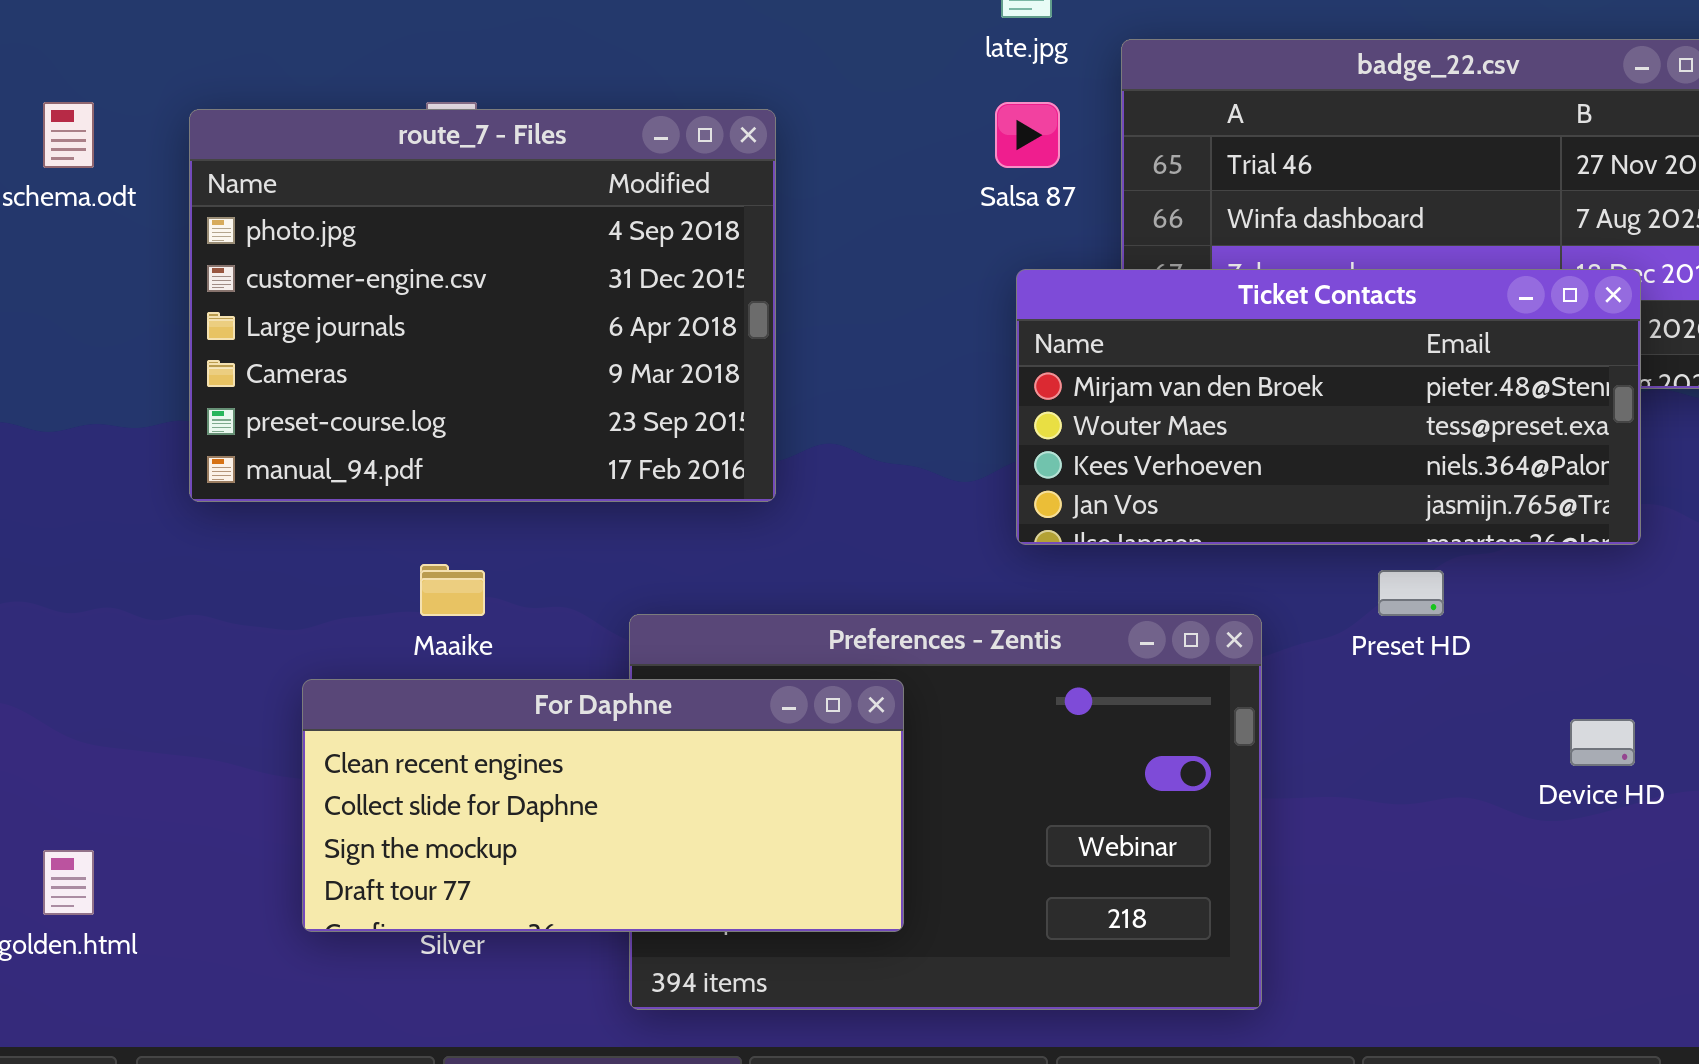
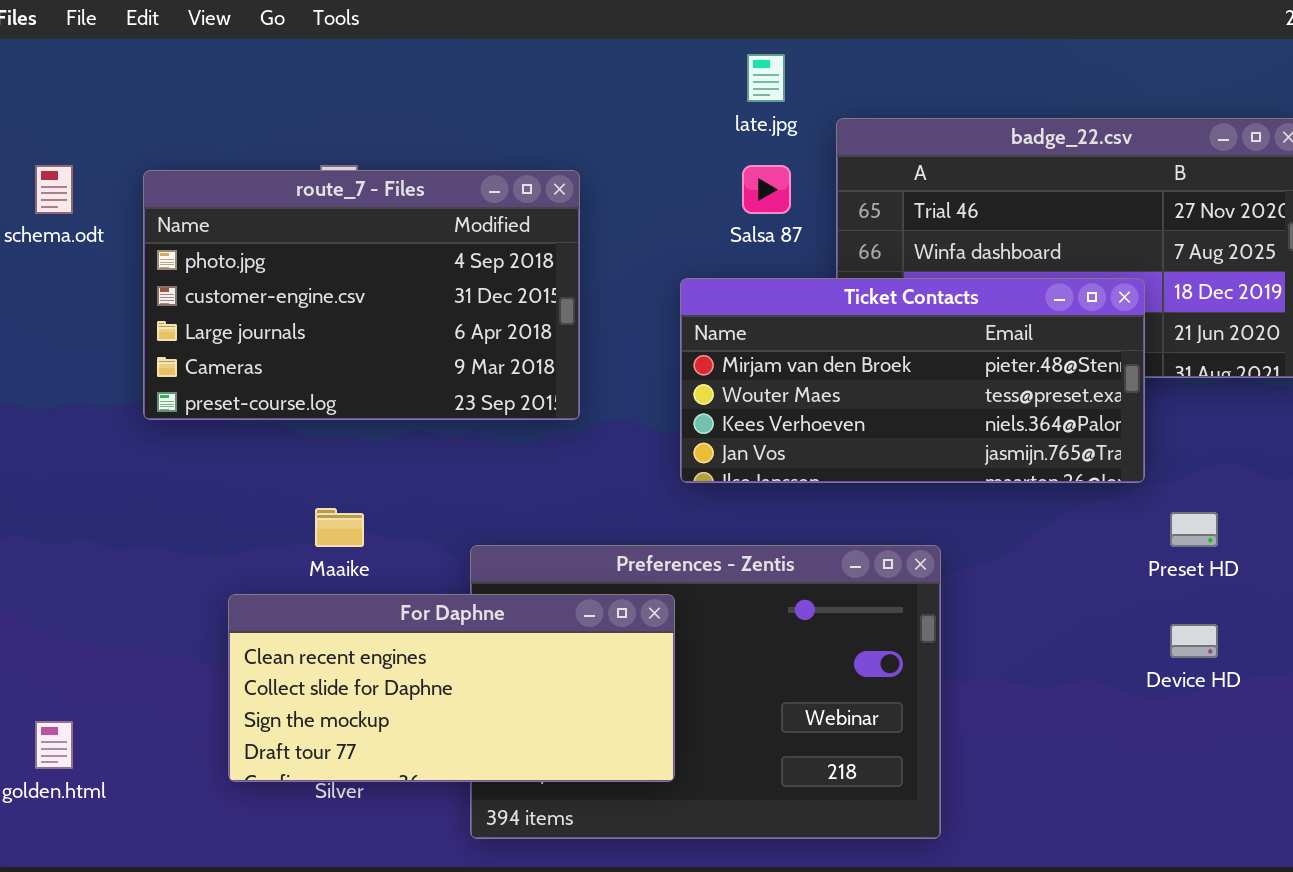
route_7 - Files: [189,109,776,502] -> [143,170,580,420], resized
Ticket Contacts: [1016,269,1641,545] -> [680,278,1145,483], moved
Preset HD: [1378,570,1444,616] -> [1170,512,1218,547], moved

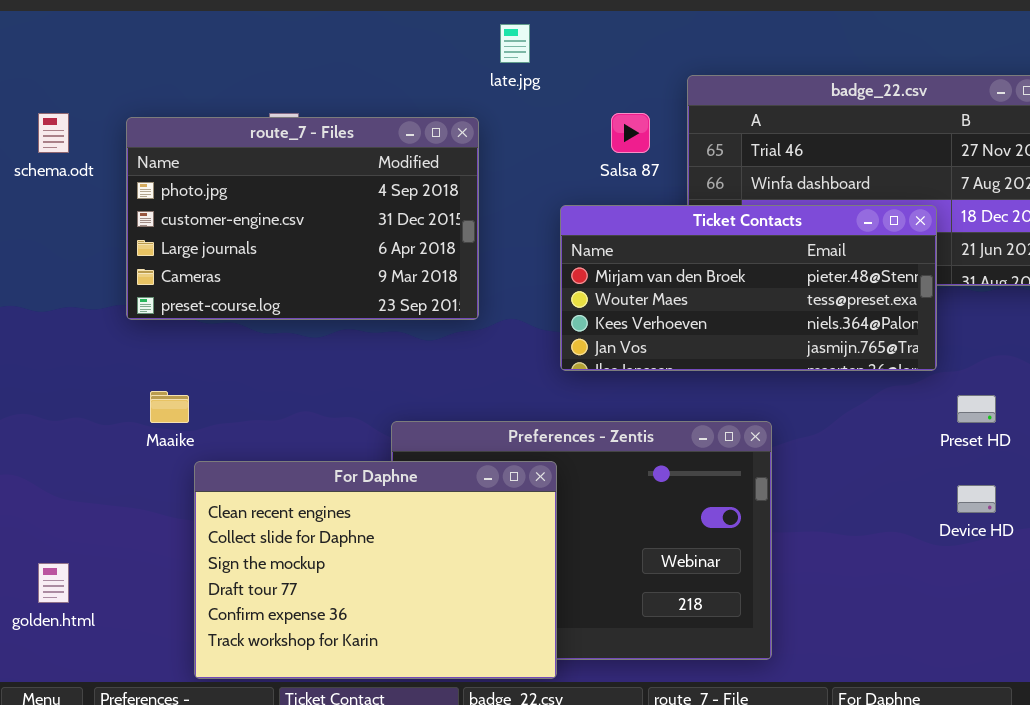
late.jpg: [747,54,785,102] -> [500,24,530,63], moved
Maaike: [315,508,364,547] -> [150,391,189,423], moved
For Daphne: [228,594,675,782] -> [194,461,557,679], resized

